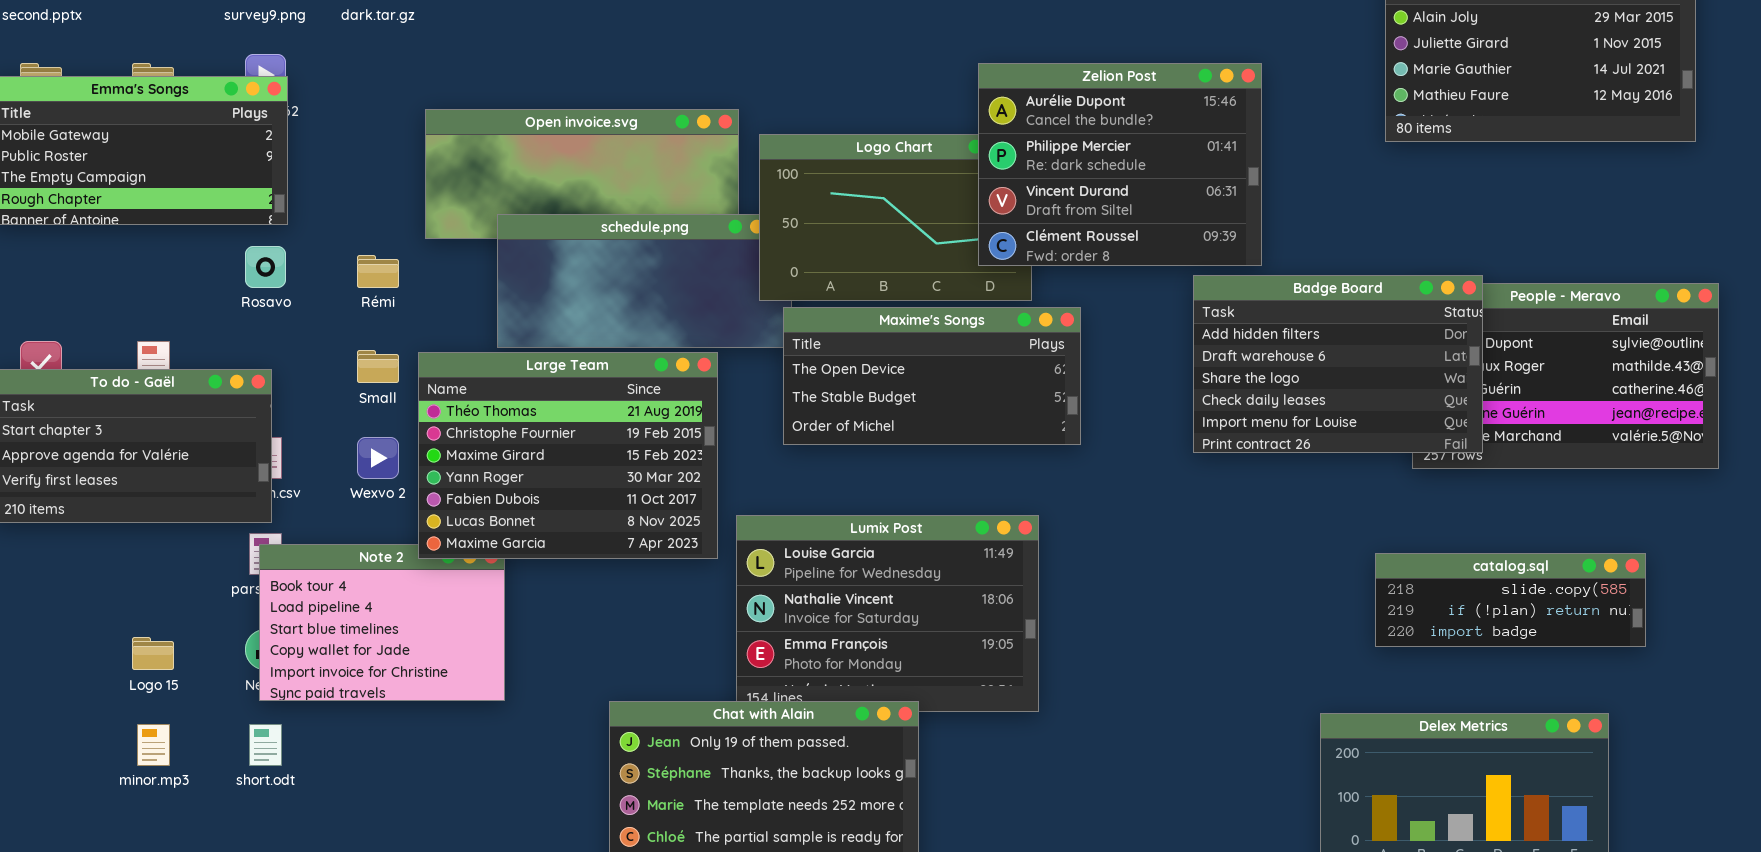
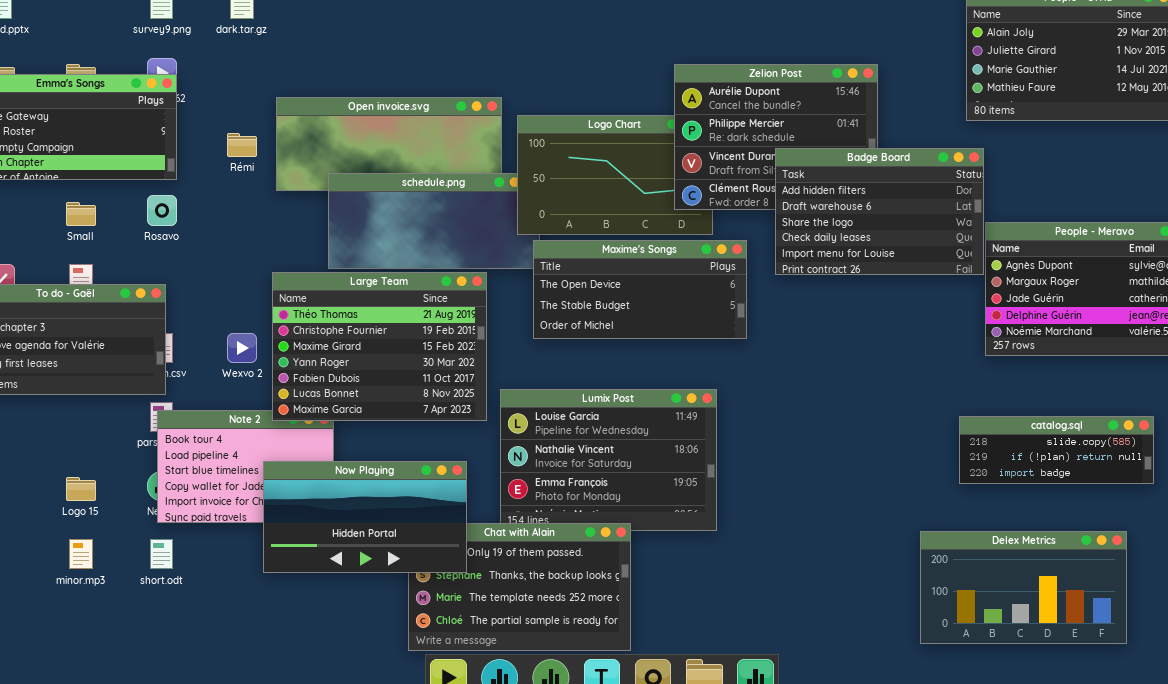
Rémi: [357,255,399,288] -> [227,133,257,157], moved
Badge Board: [1193,275,1483,453] -> [775,148,984,275], moved
Small: [357,350,399,383] -> [66,202,96,226], moved
Now Playing: none -> [263,461,467,573], opened

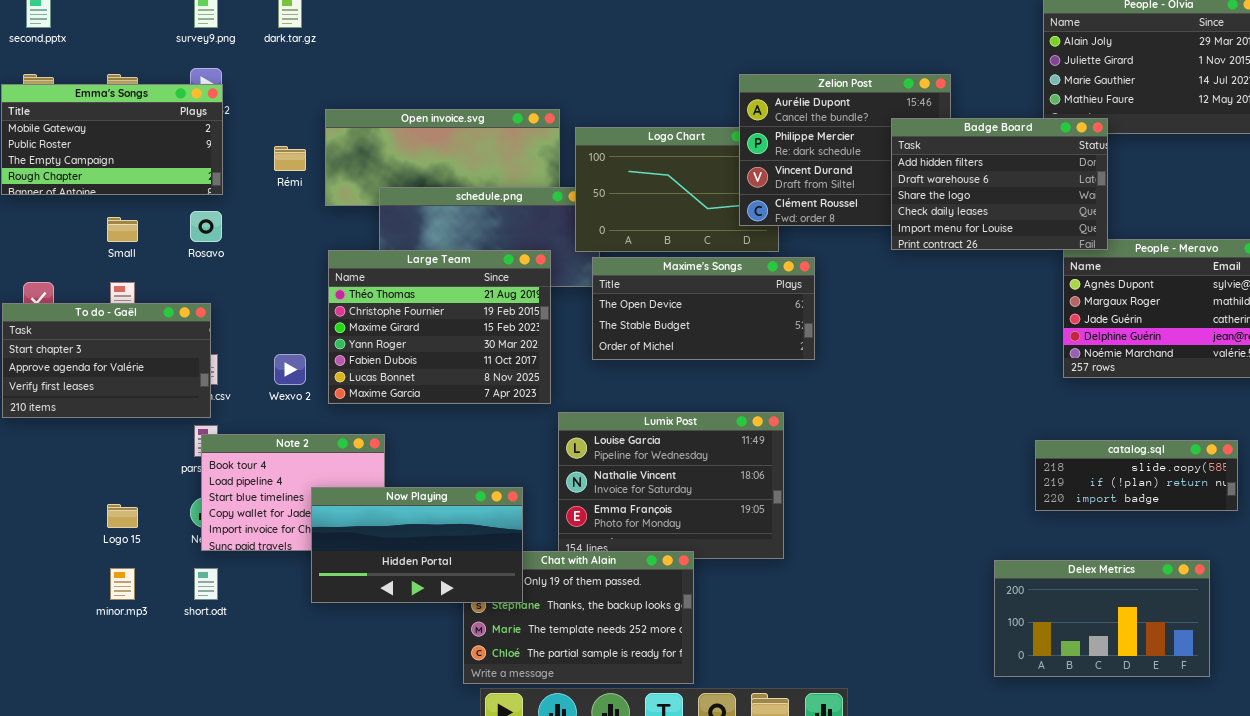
Badge Board: [775,148,984,275] -> [891,118,1108,250], moved
Large Team: [272,272,487,421] -> [328,250,551,404], moved

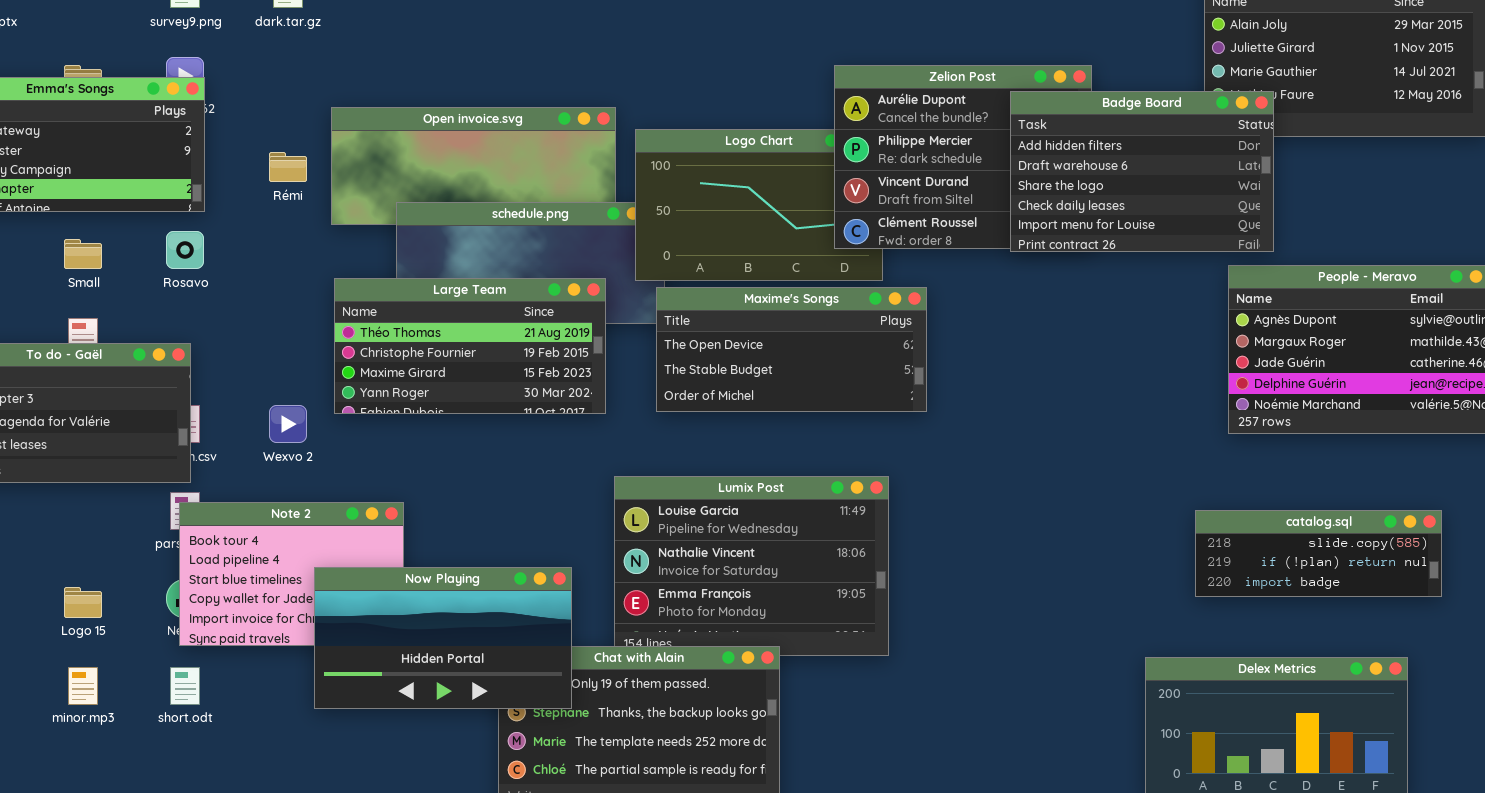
Badge Board: [891,118,1108,250] -> [1010,91,1274,252], moved
Large Team: [328,250,551,404] -> [334,278,606,414], resized

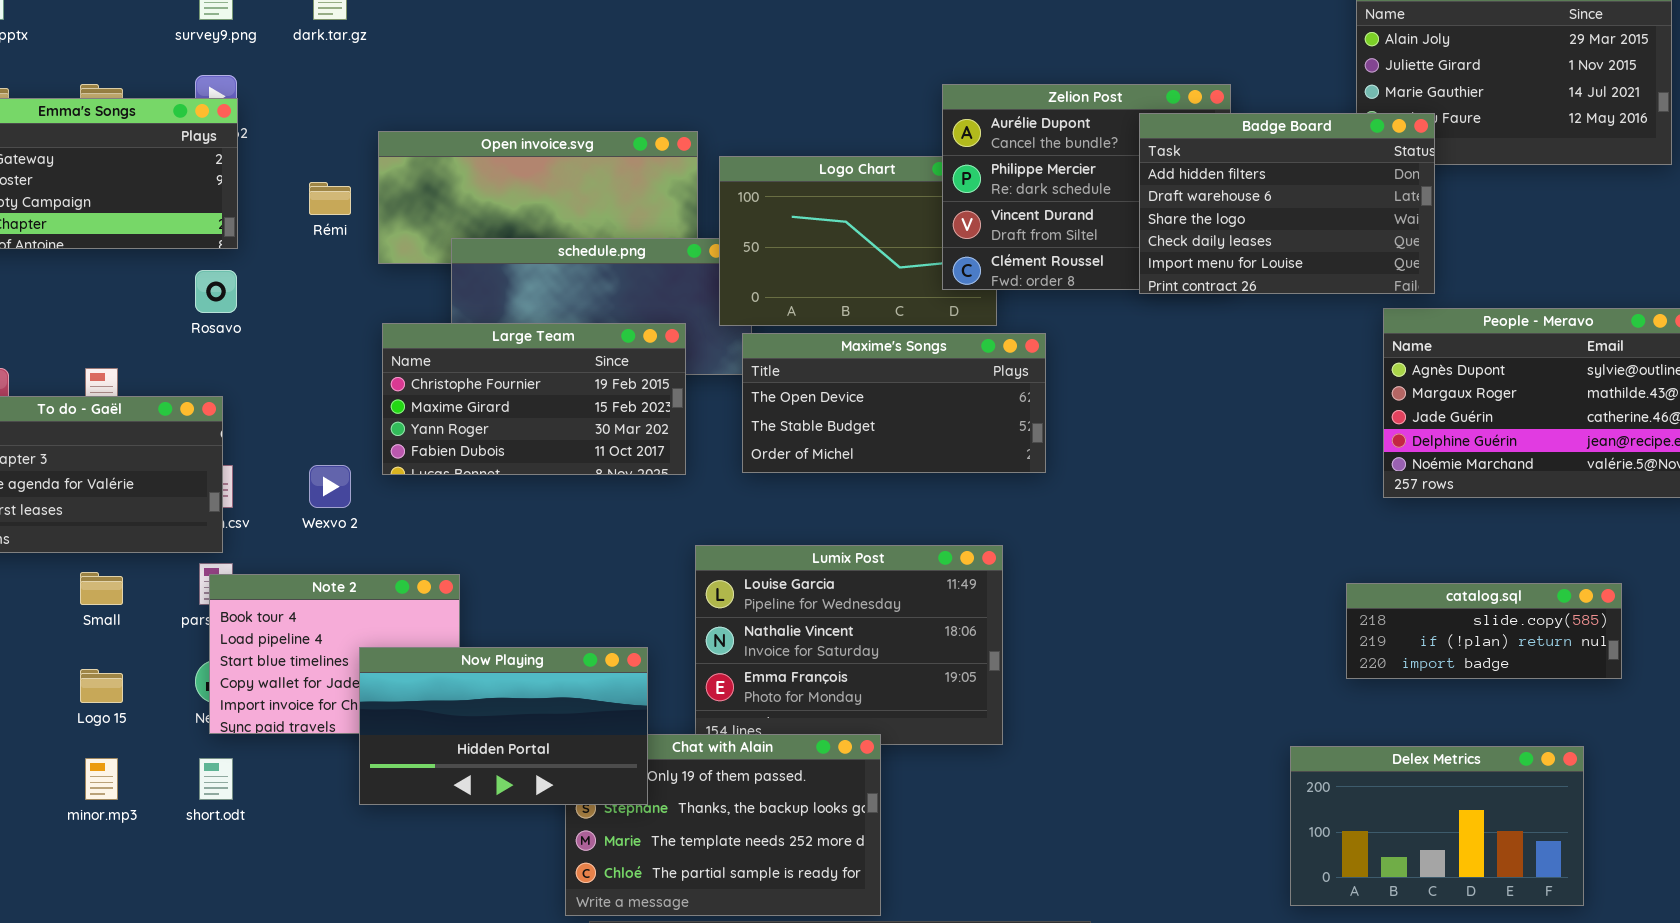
Small: [64,239,102,269] -> [80,572,123,605], moved
Large Team: [334,278,606,414] -> [382,323,686,475], scrolled down 1 row

